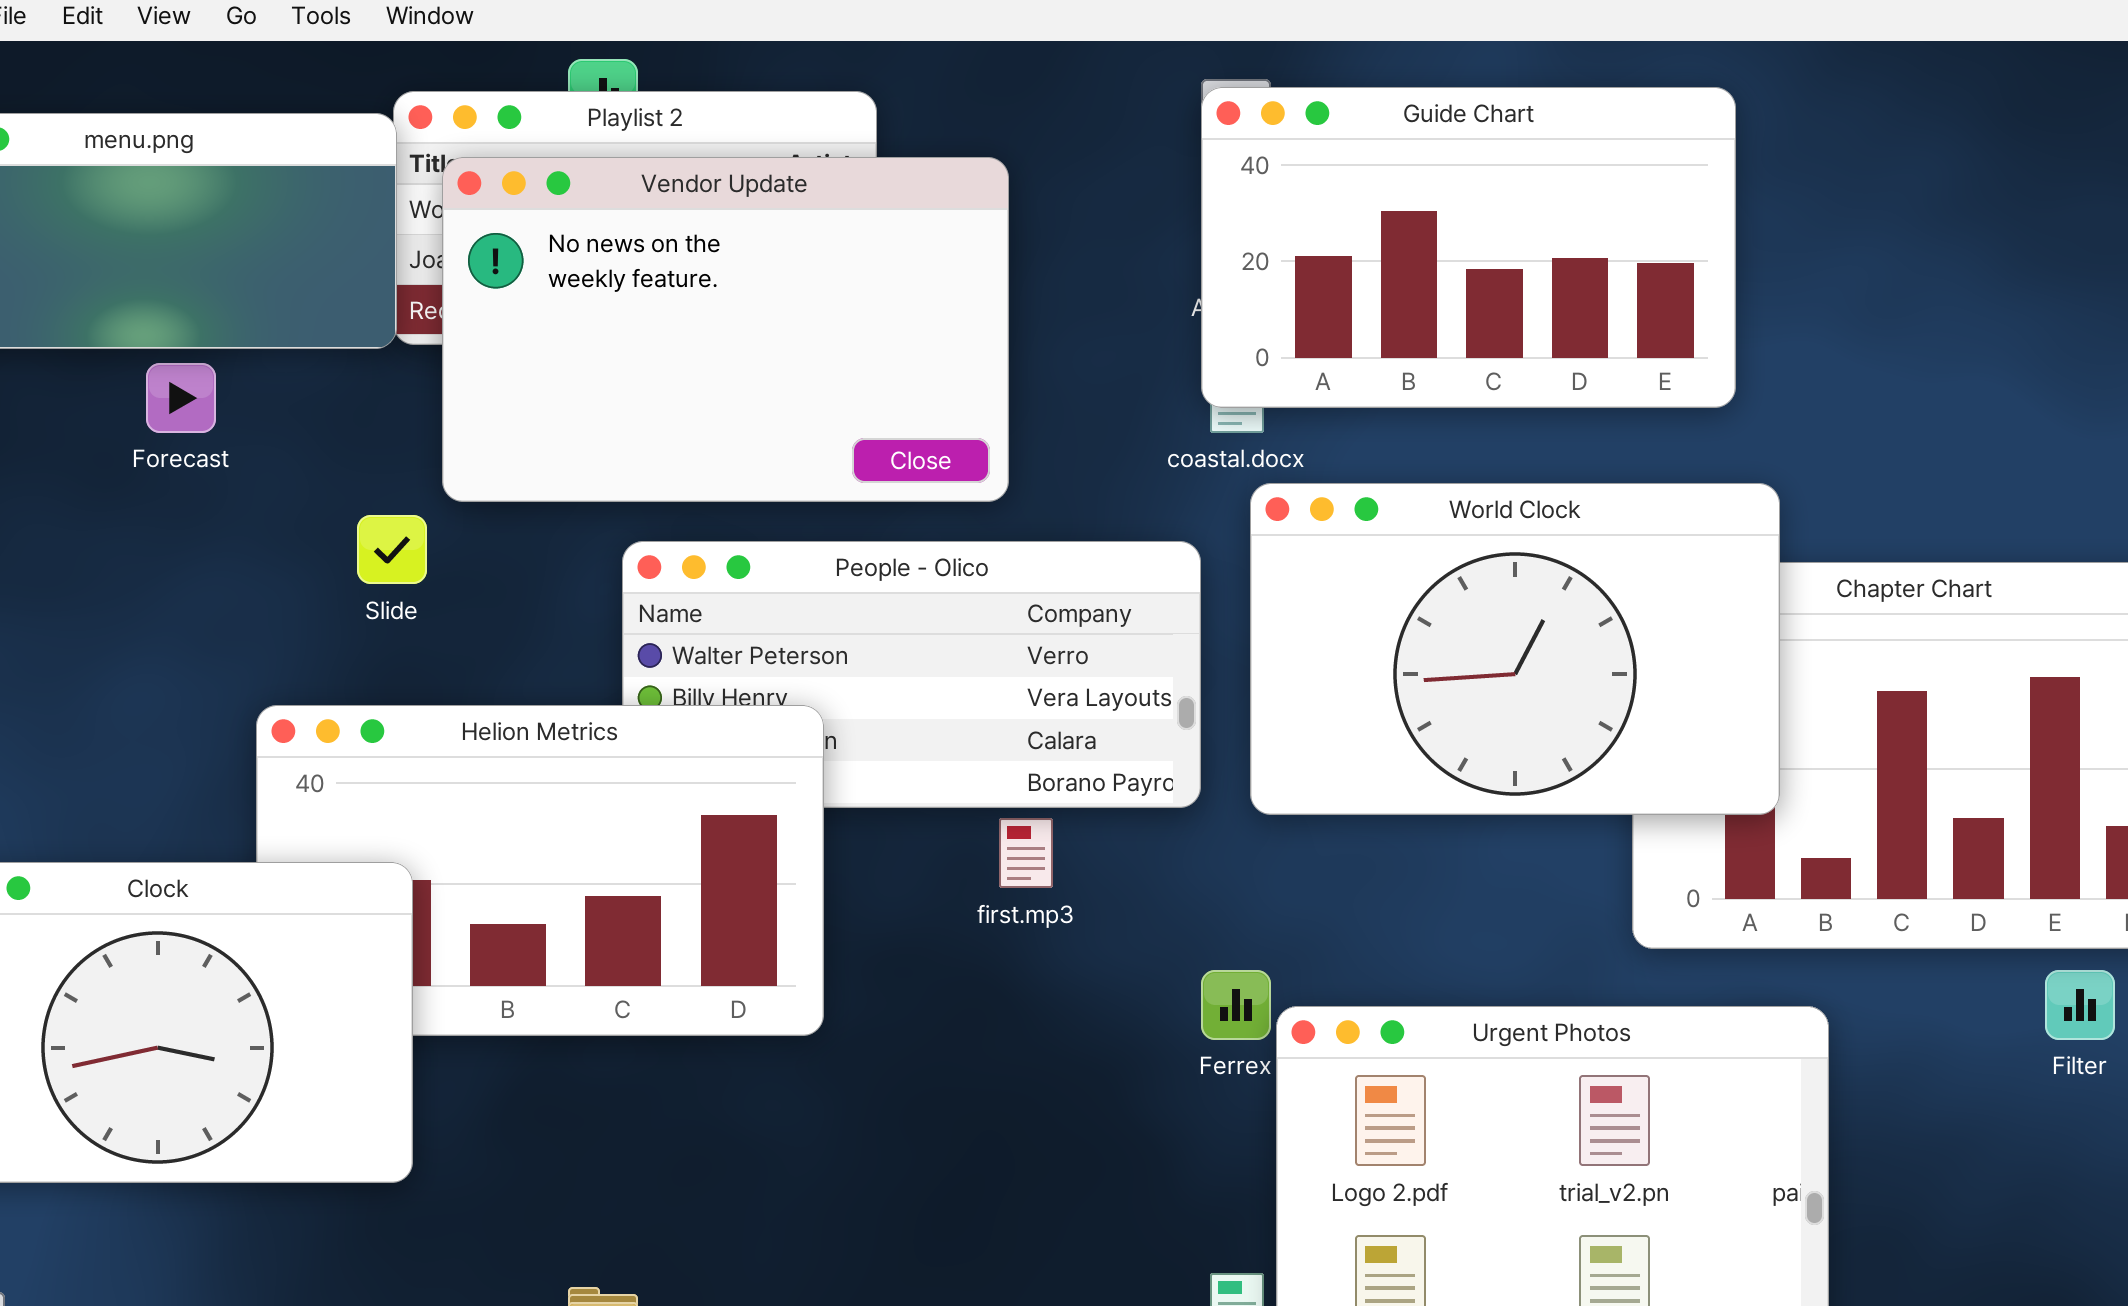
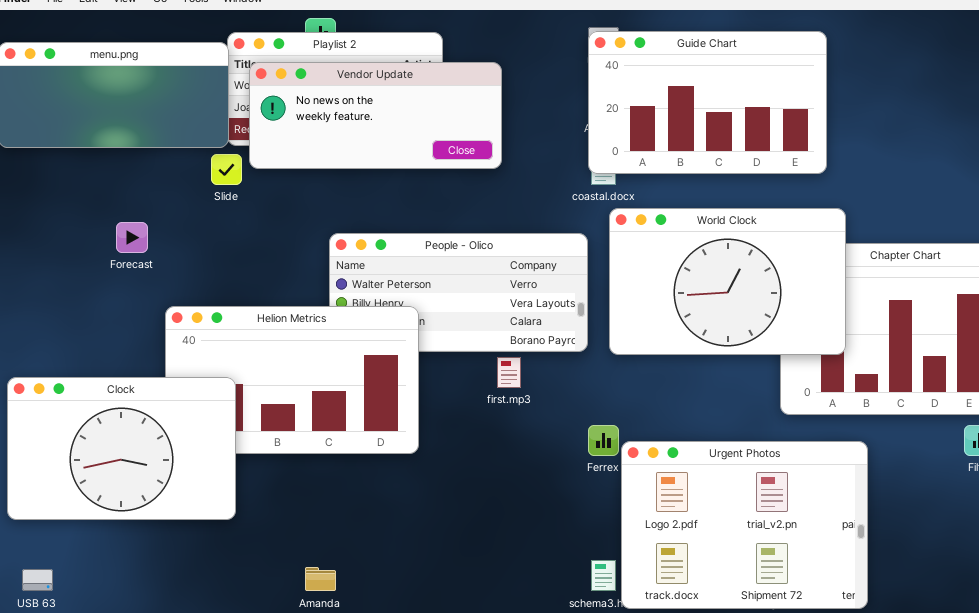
Vendor Update: [442,157,1009,502] -> [249,62,502,169], resized
Forecast: [146,363,216,433] -> [116,222,148,253], moved
Slide: [357,515,427,584] -> [211,154,242,185], moved

